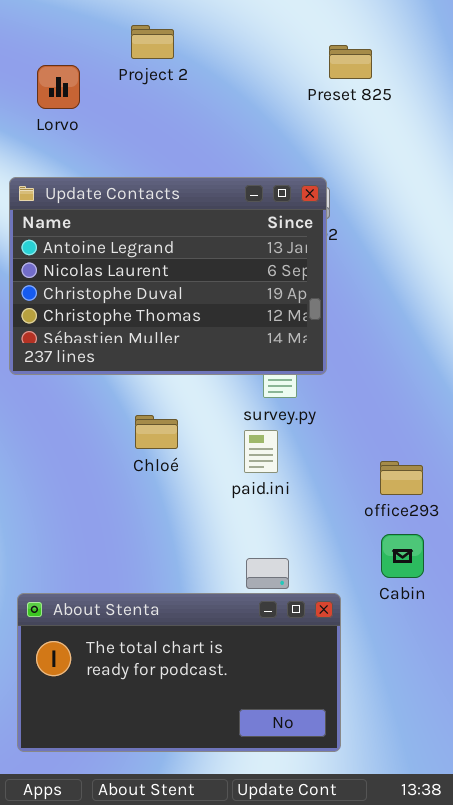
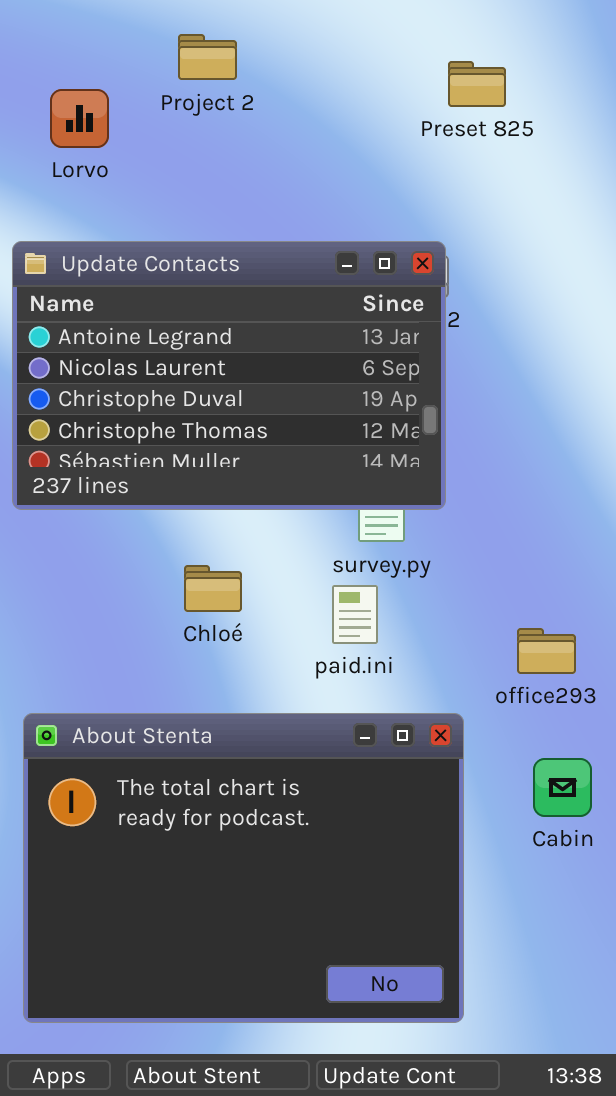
Cabin: [381,534,424,578] -> [533,758,592,817], moved
About Stenta: [17,593,341,752] -> [23,713,464,1023], resized

